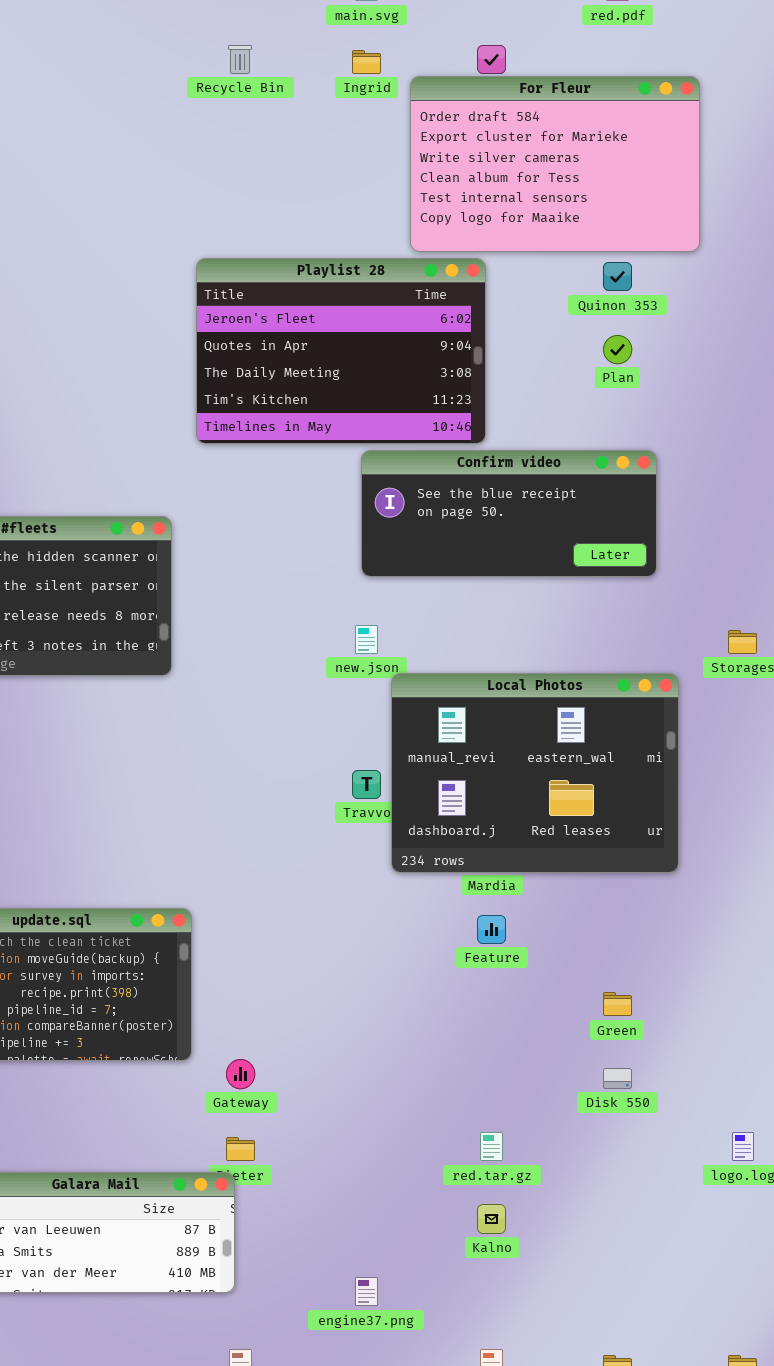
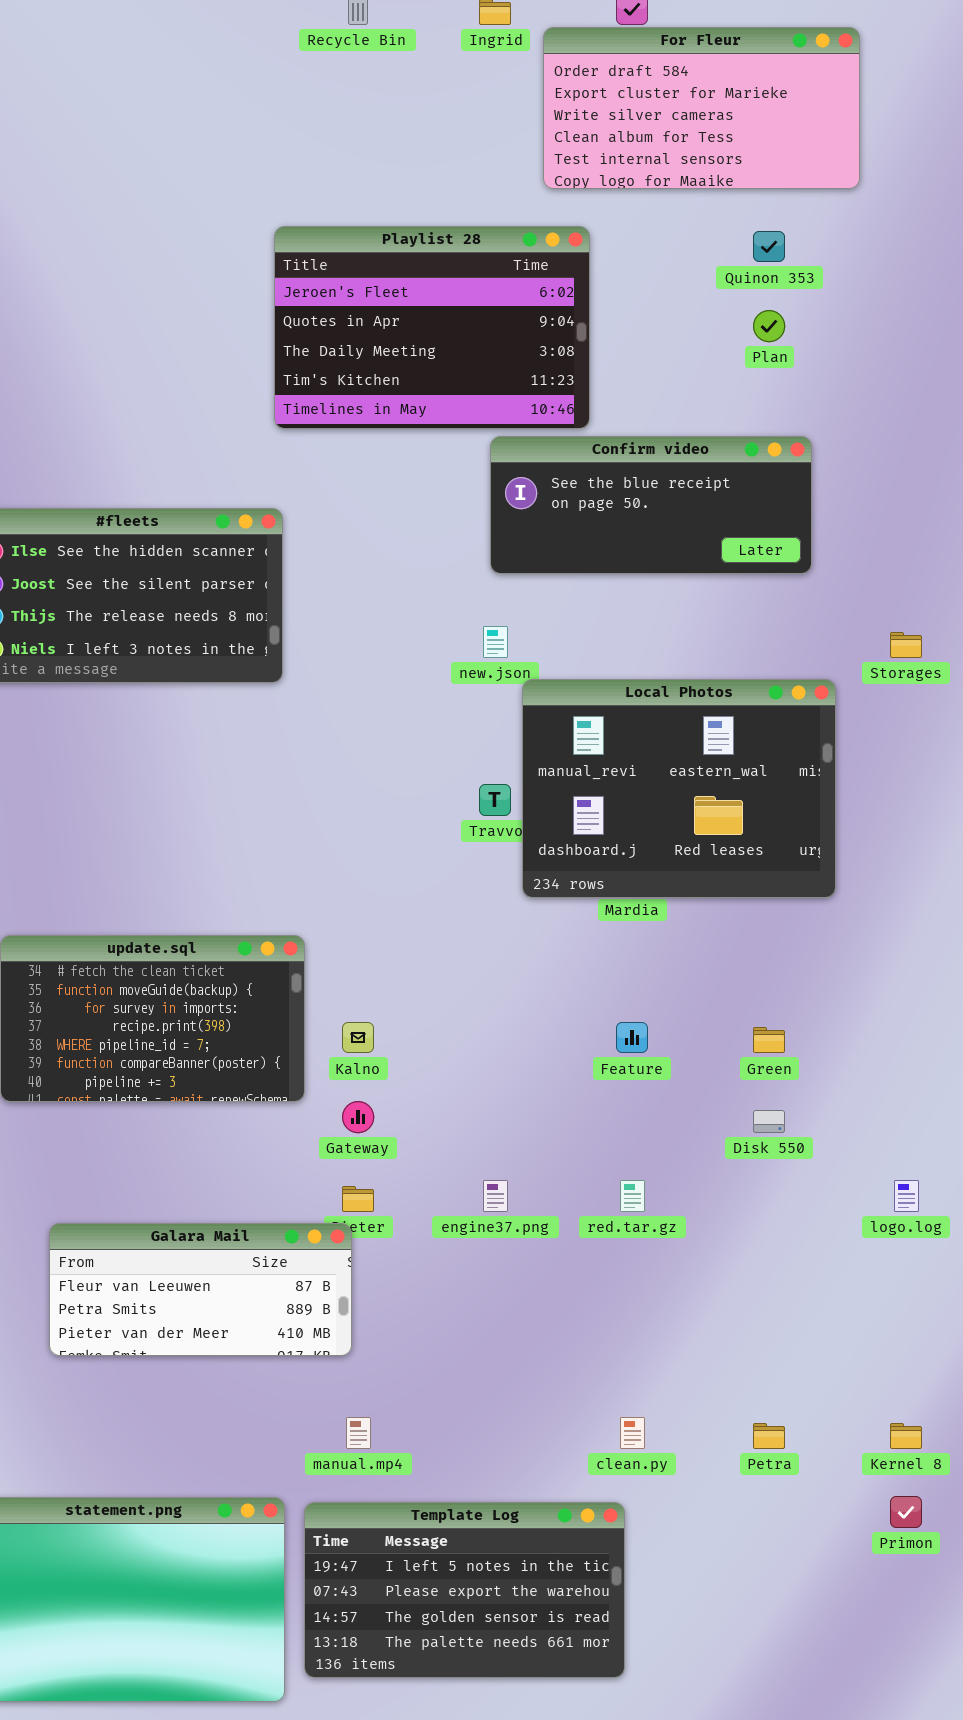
For Fleur: [410,76,700,252] -> [543,27,860,189], resized
Playlist 28: [196,258,486,444] -> [274,226,590,429], moved
Feature: [477,915,506,944] -> [616,1022,648,1053], moved
Kalno: [477,1204,506,1234] -> [342,1022,374,1053], moved
engine37.png: [355,1277,378,1306] -> [483,1180,508,1212], moved

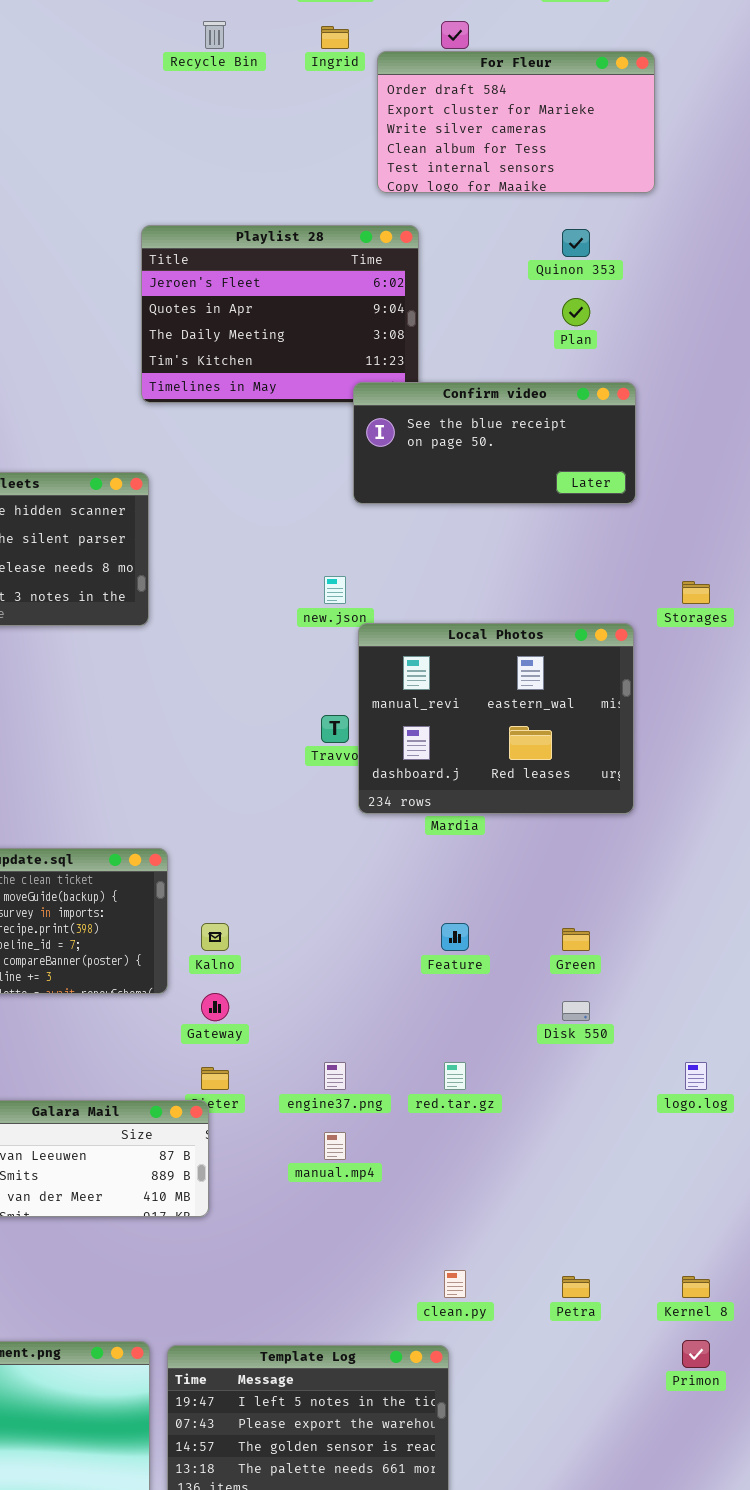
Confirm video: [490,436,812,574] -> [353,382,636,504], moved
manual.mp4: [346,1417,371,1449] -> [324,1132,346,1160], moved

